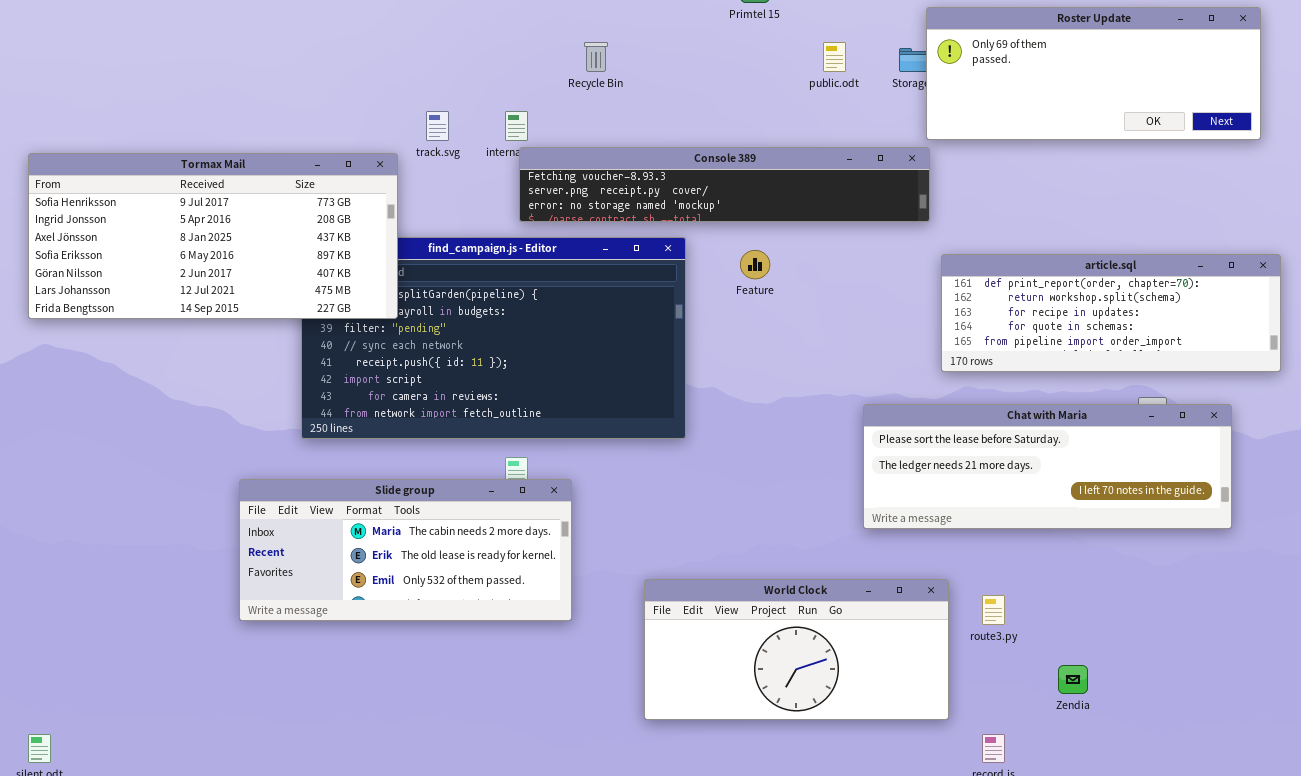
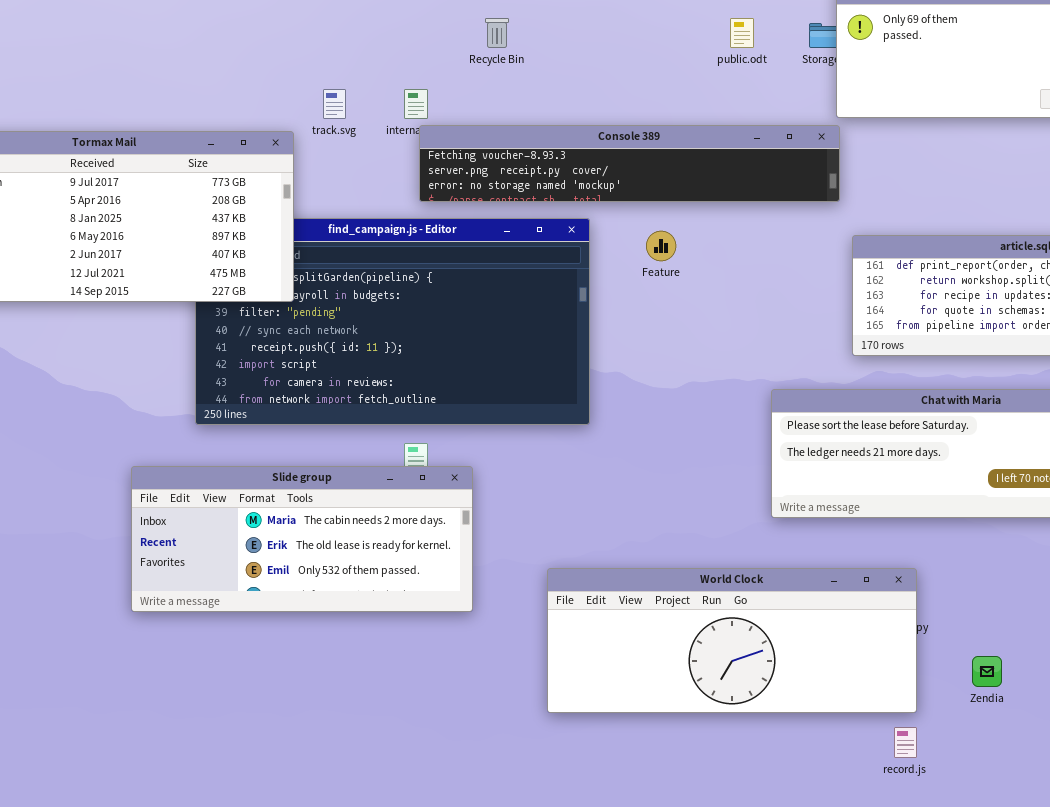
World Clock: [644,579,949,720] -> [547,568,917,713], resized

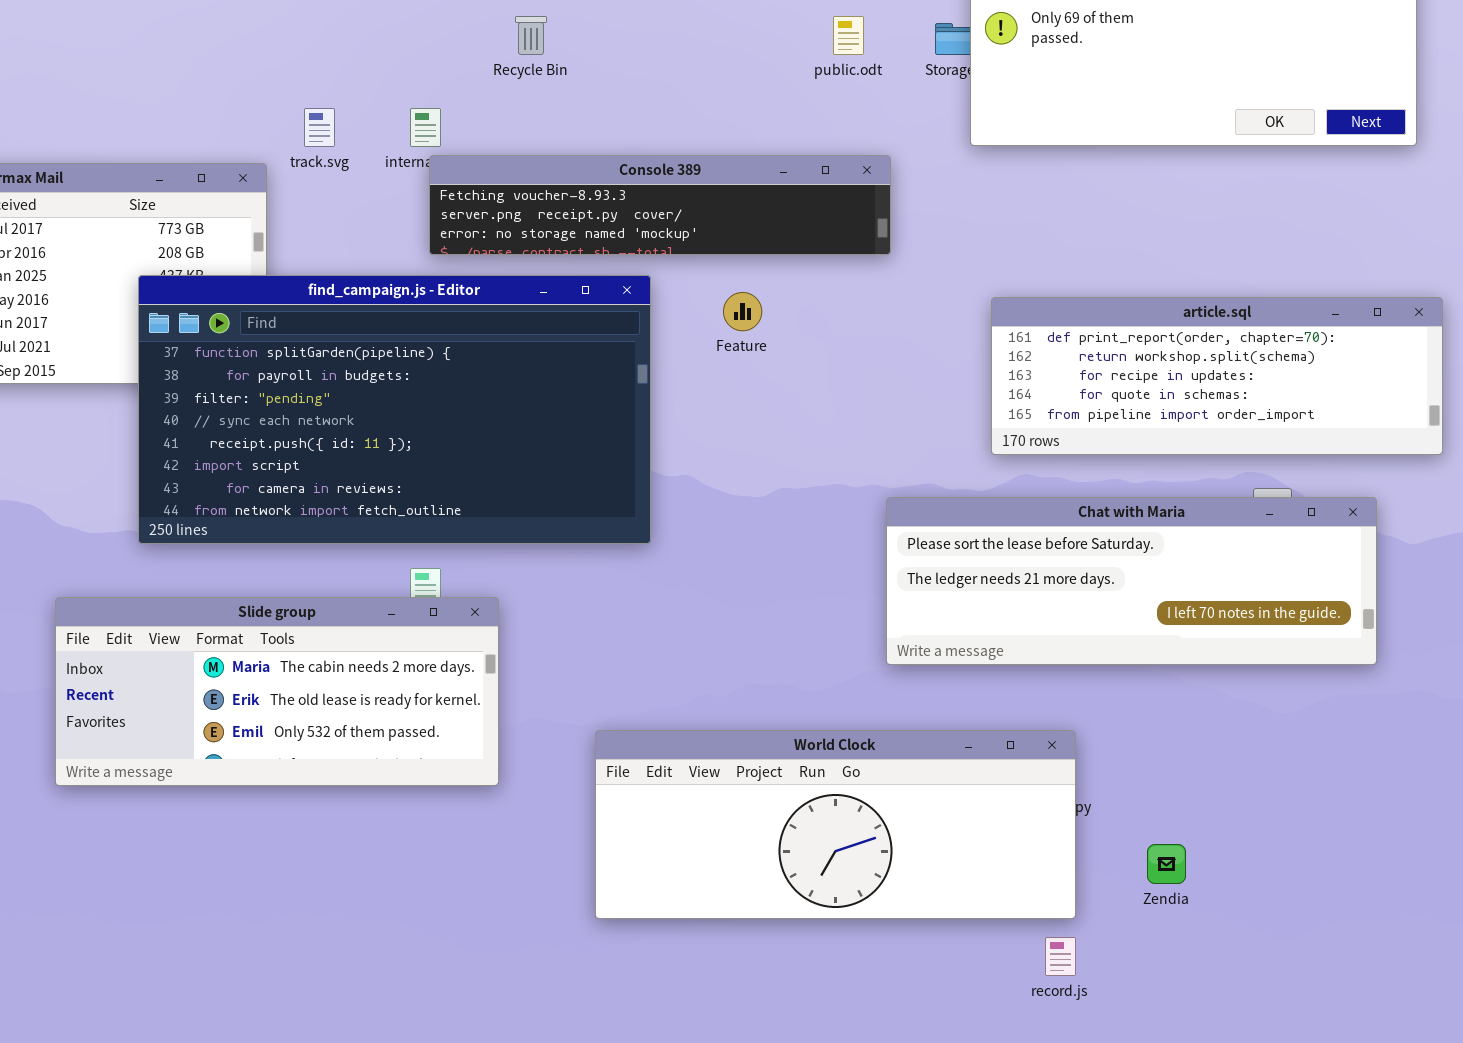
Console 389: [419,125,840,202] -> [429,155,891,255], resized
find_campaign.js - Editor: [195,218,590,425] -> [138,275,651,544], raised

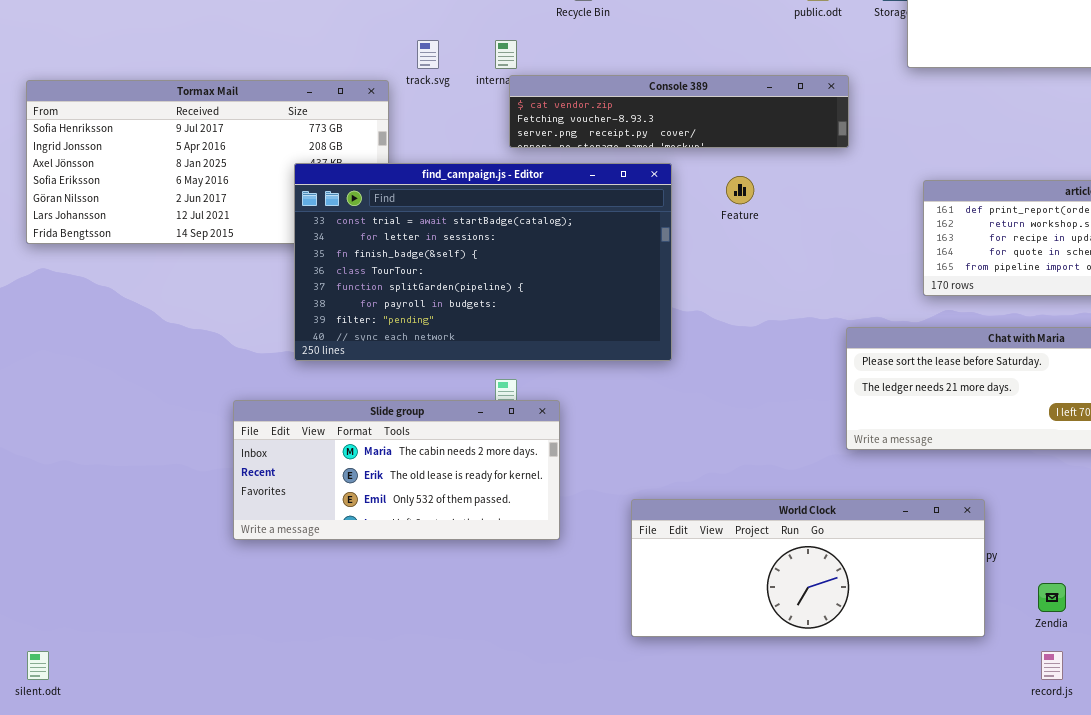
Console 389: [429,155,891,255] -> [509,75,849,148], scrolled up 1 row
find_campaign.js - Editor: [138,275,651,544] -> [294,163,672,361], scrolled up 4 rows
record.js: [1045,937,1076,976] -> [1041,651,1063,680], moved

